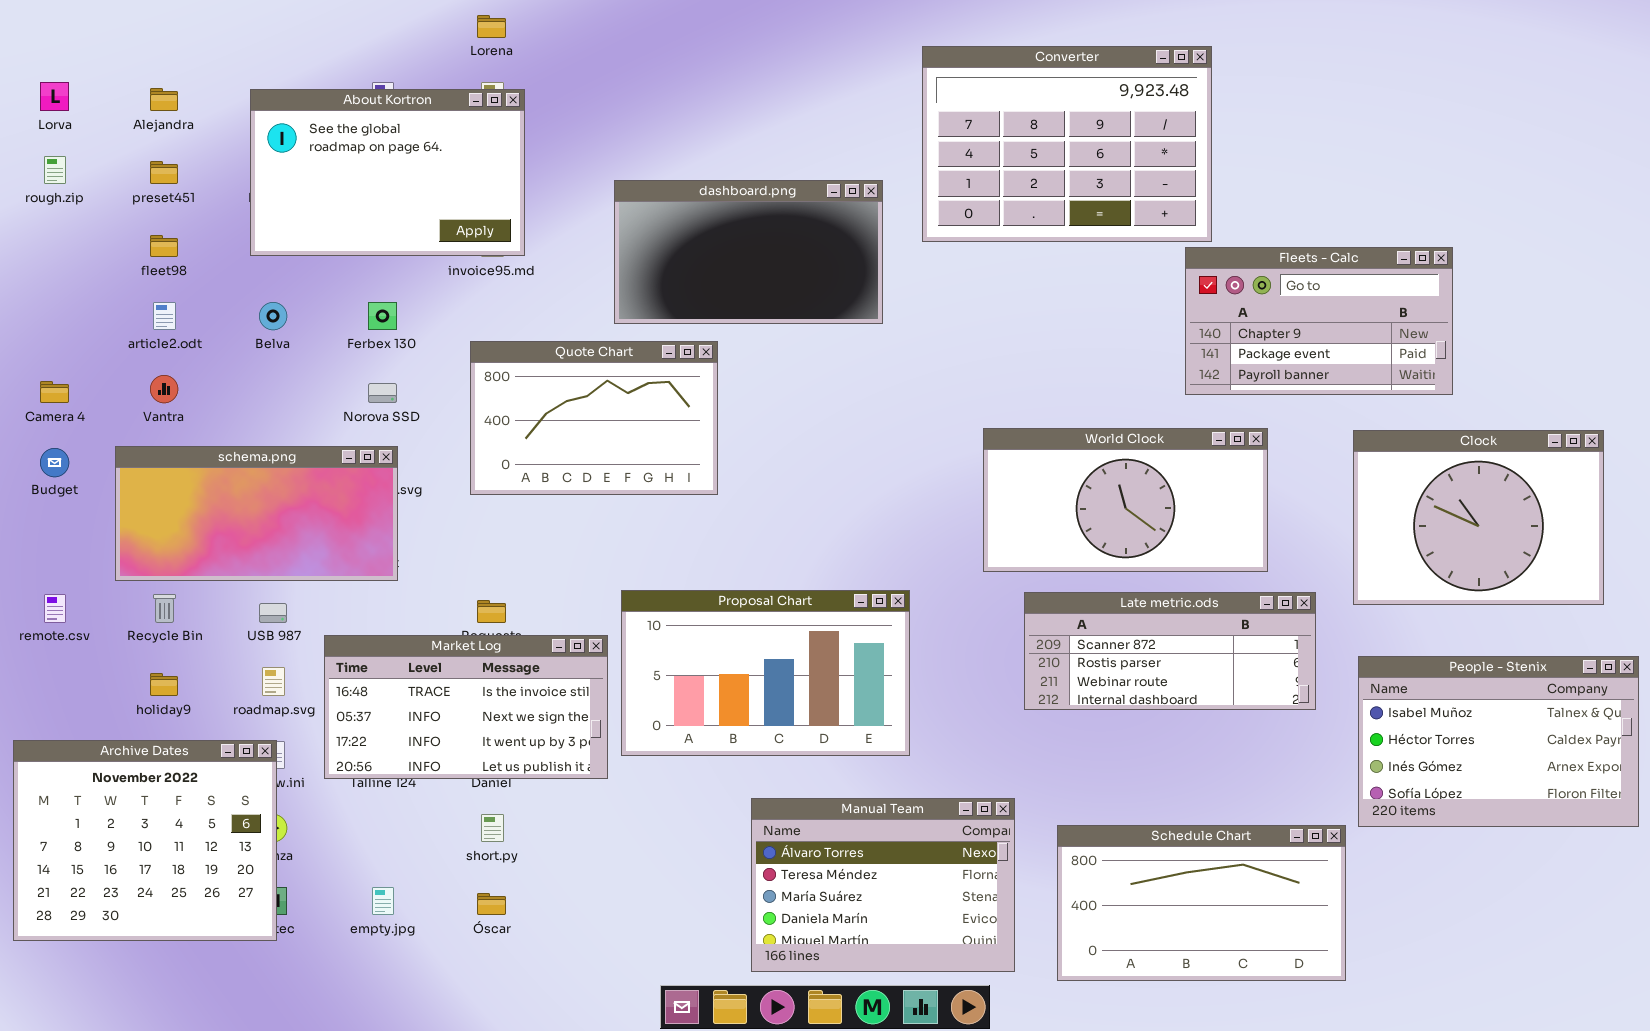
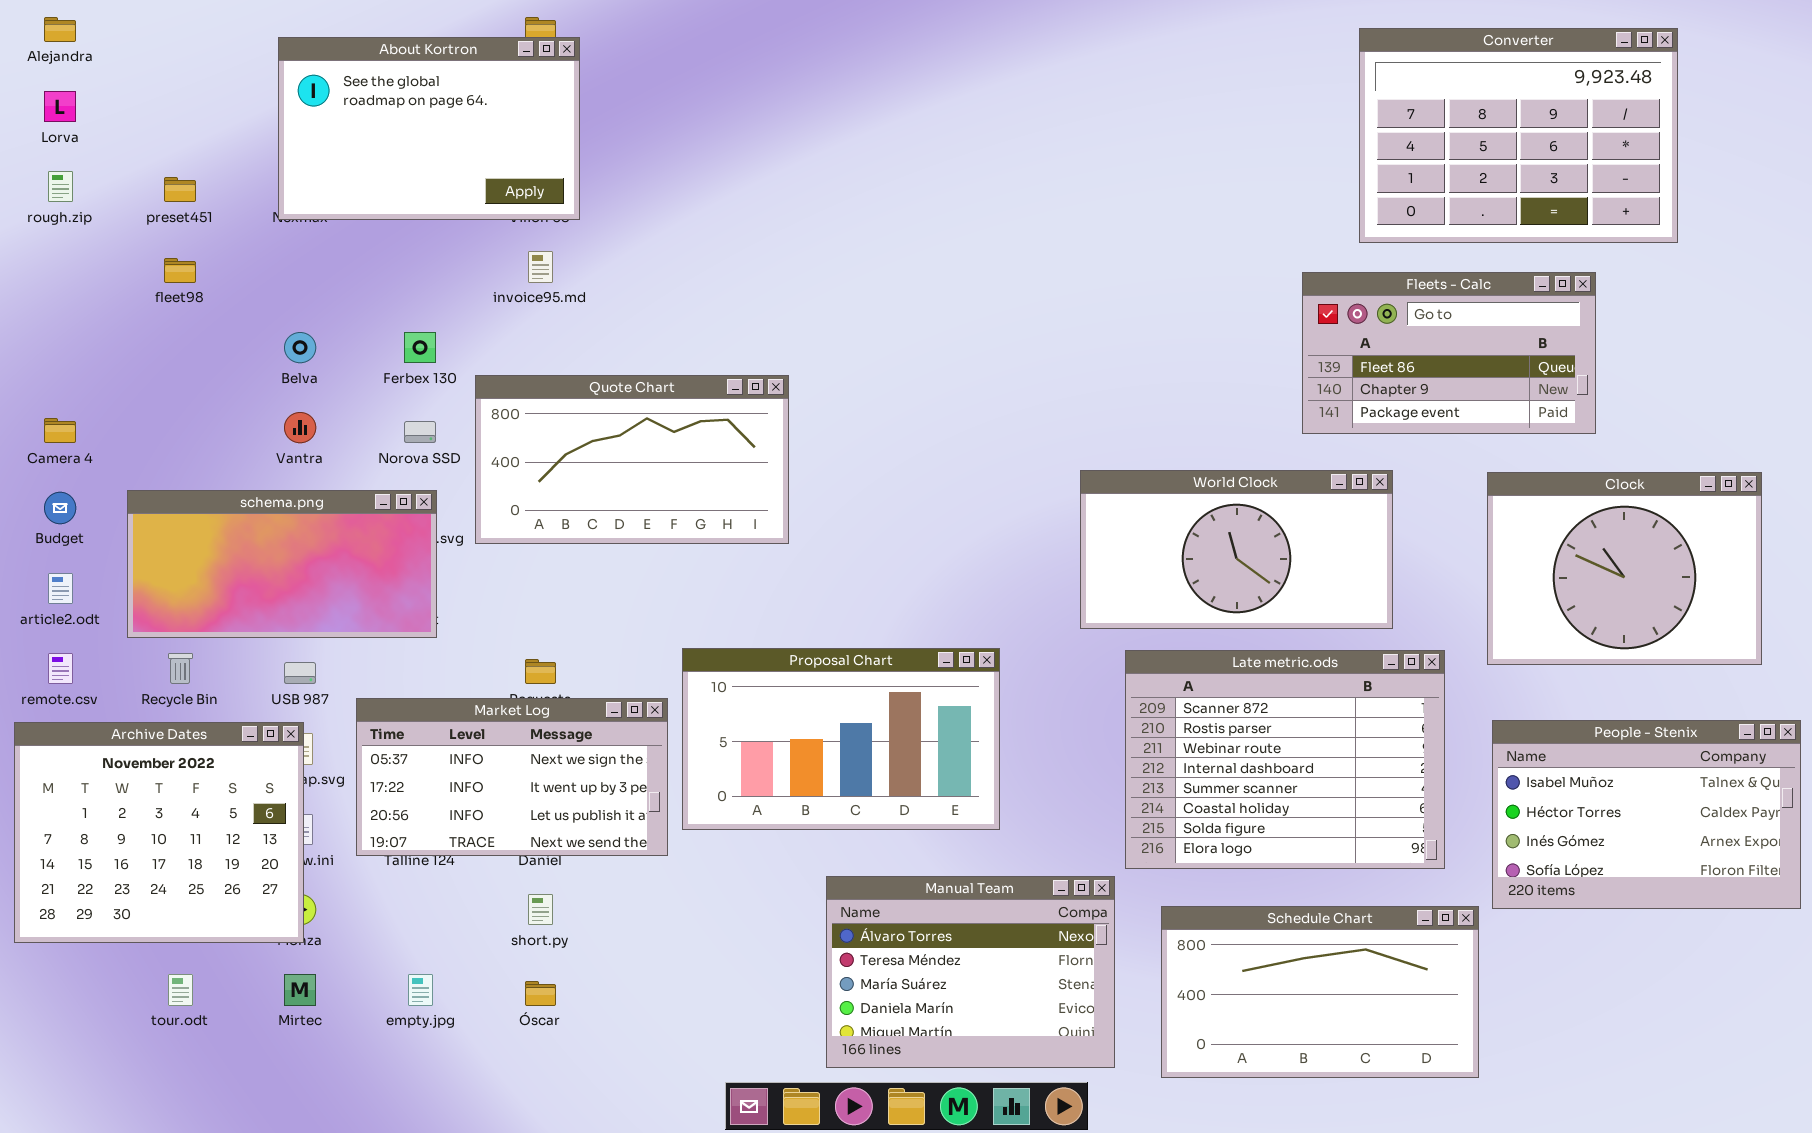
Converter: [922,46,1212,242] -> [1359,28,1678,243], moved
Alejandra: [150,88,178,111] -> [44,17,76,42], moved
About Kortron: [250,89,525,256] -> [278,37,580,220], moved
dashboard.png: [614,180,883,324] -> none, closed
Fleets - Calc: [1185,247,1453,395] -> [1302,272,1596,434], scrolled up 1 row
article2.odt: [153,302,176,330] -> [48,573,73,604], moved
Quote Chart: [470,341,718,495] -> [475,375,789,544], resized
Vantra: [150,375,178,403] -> [284,412,316,443], moved
Late metric.ods: [1024,592,1316,710] -> [1125,650,1445,869], resized
Market Log: [324,635,608,779] -> [356,698,668,856], scrolled down 1 row
Archive Dates: [13,740,277,941] -> [14,722,304,943], moved

